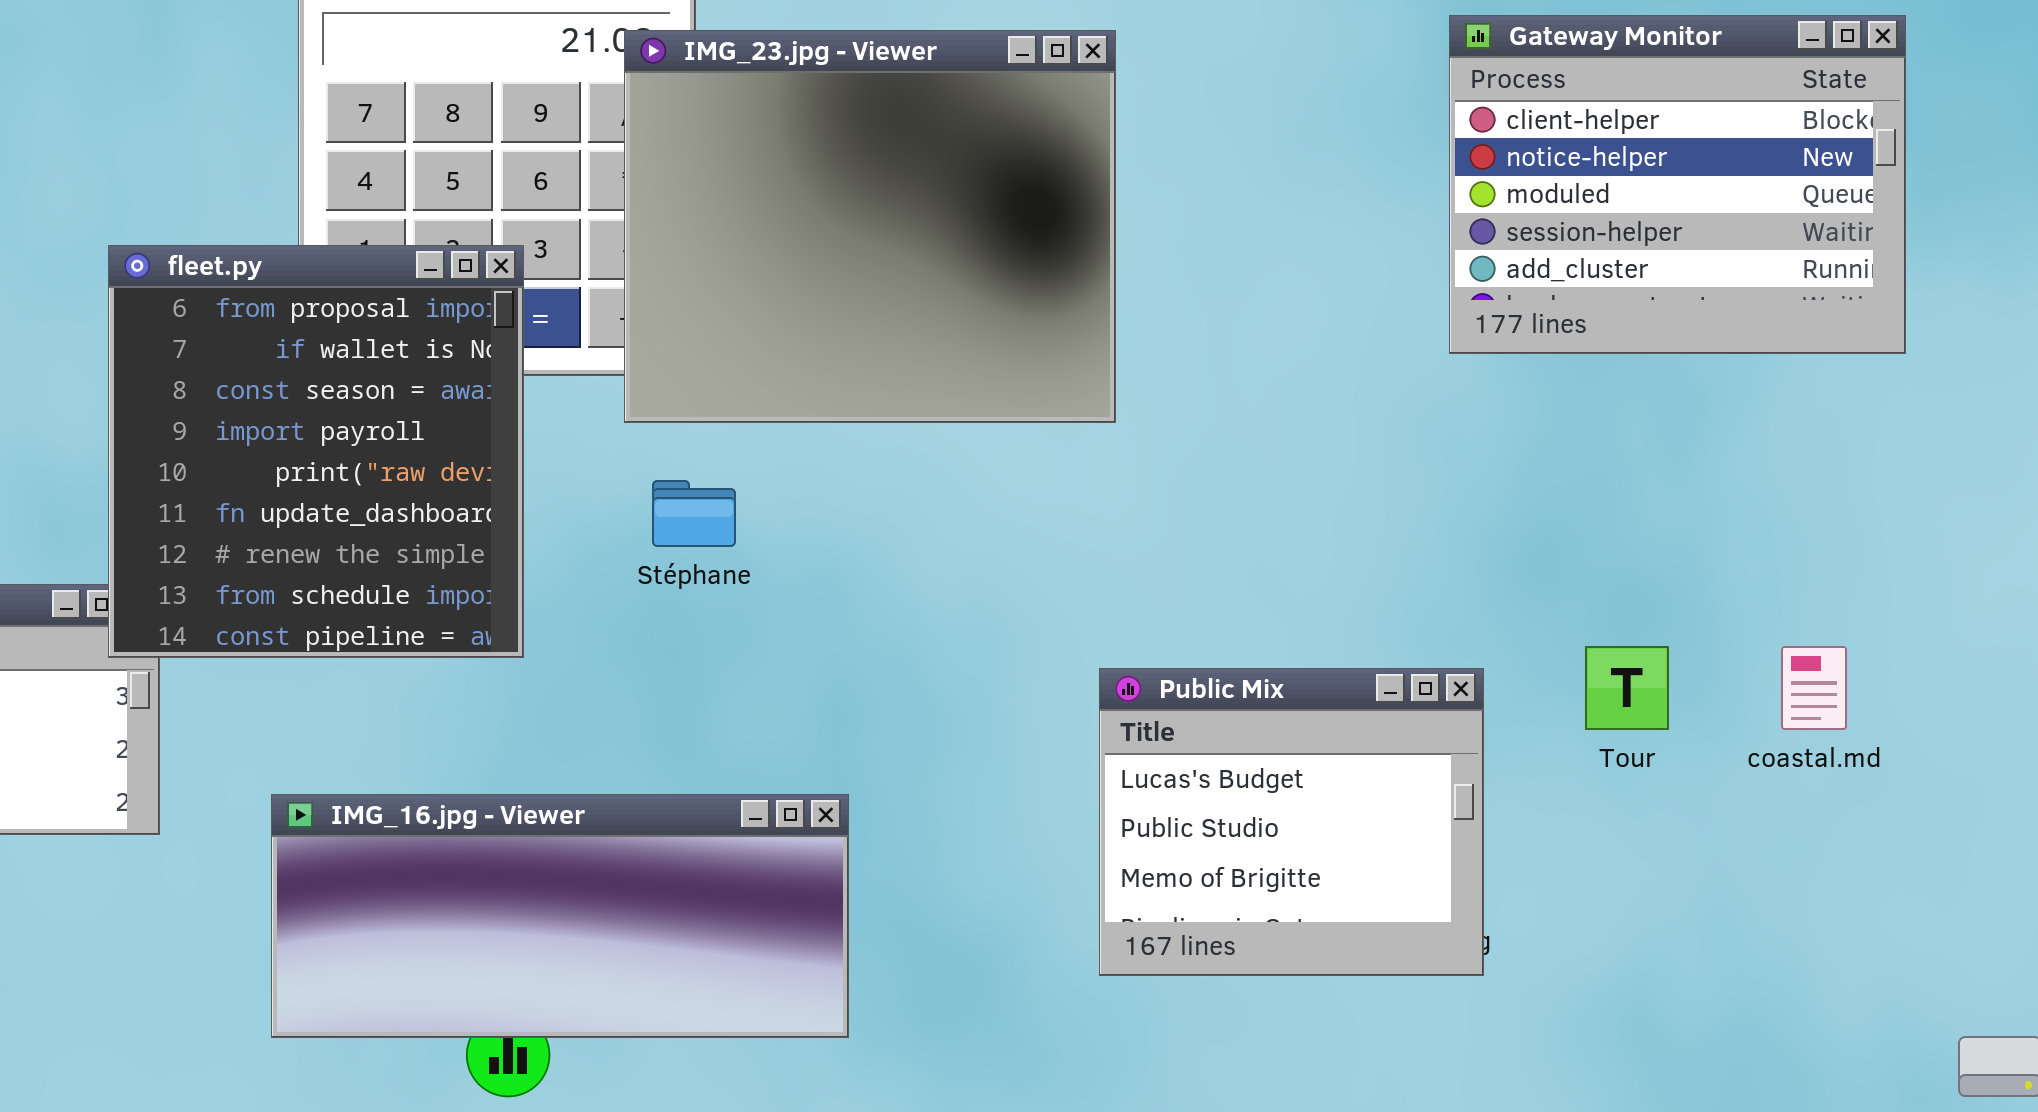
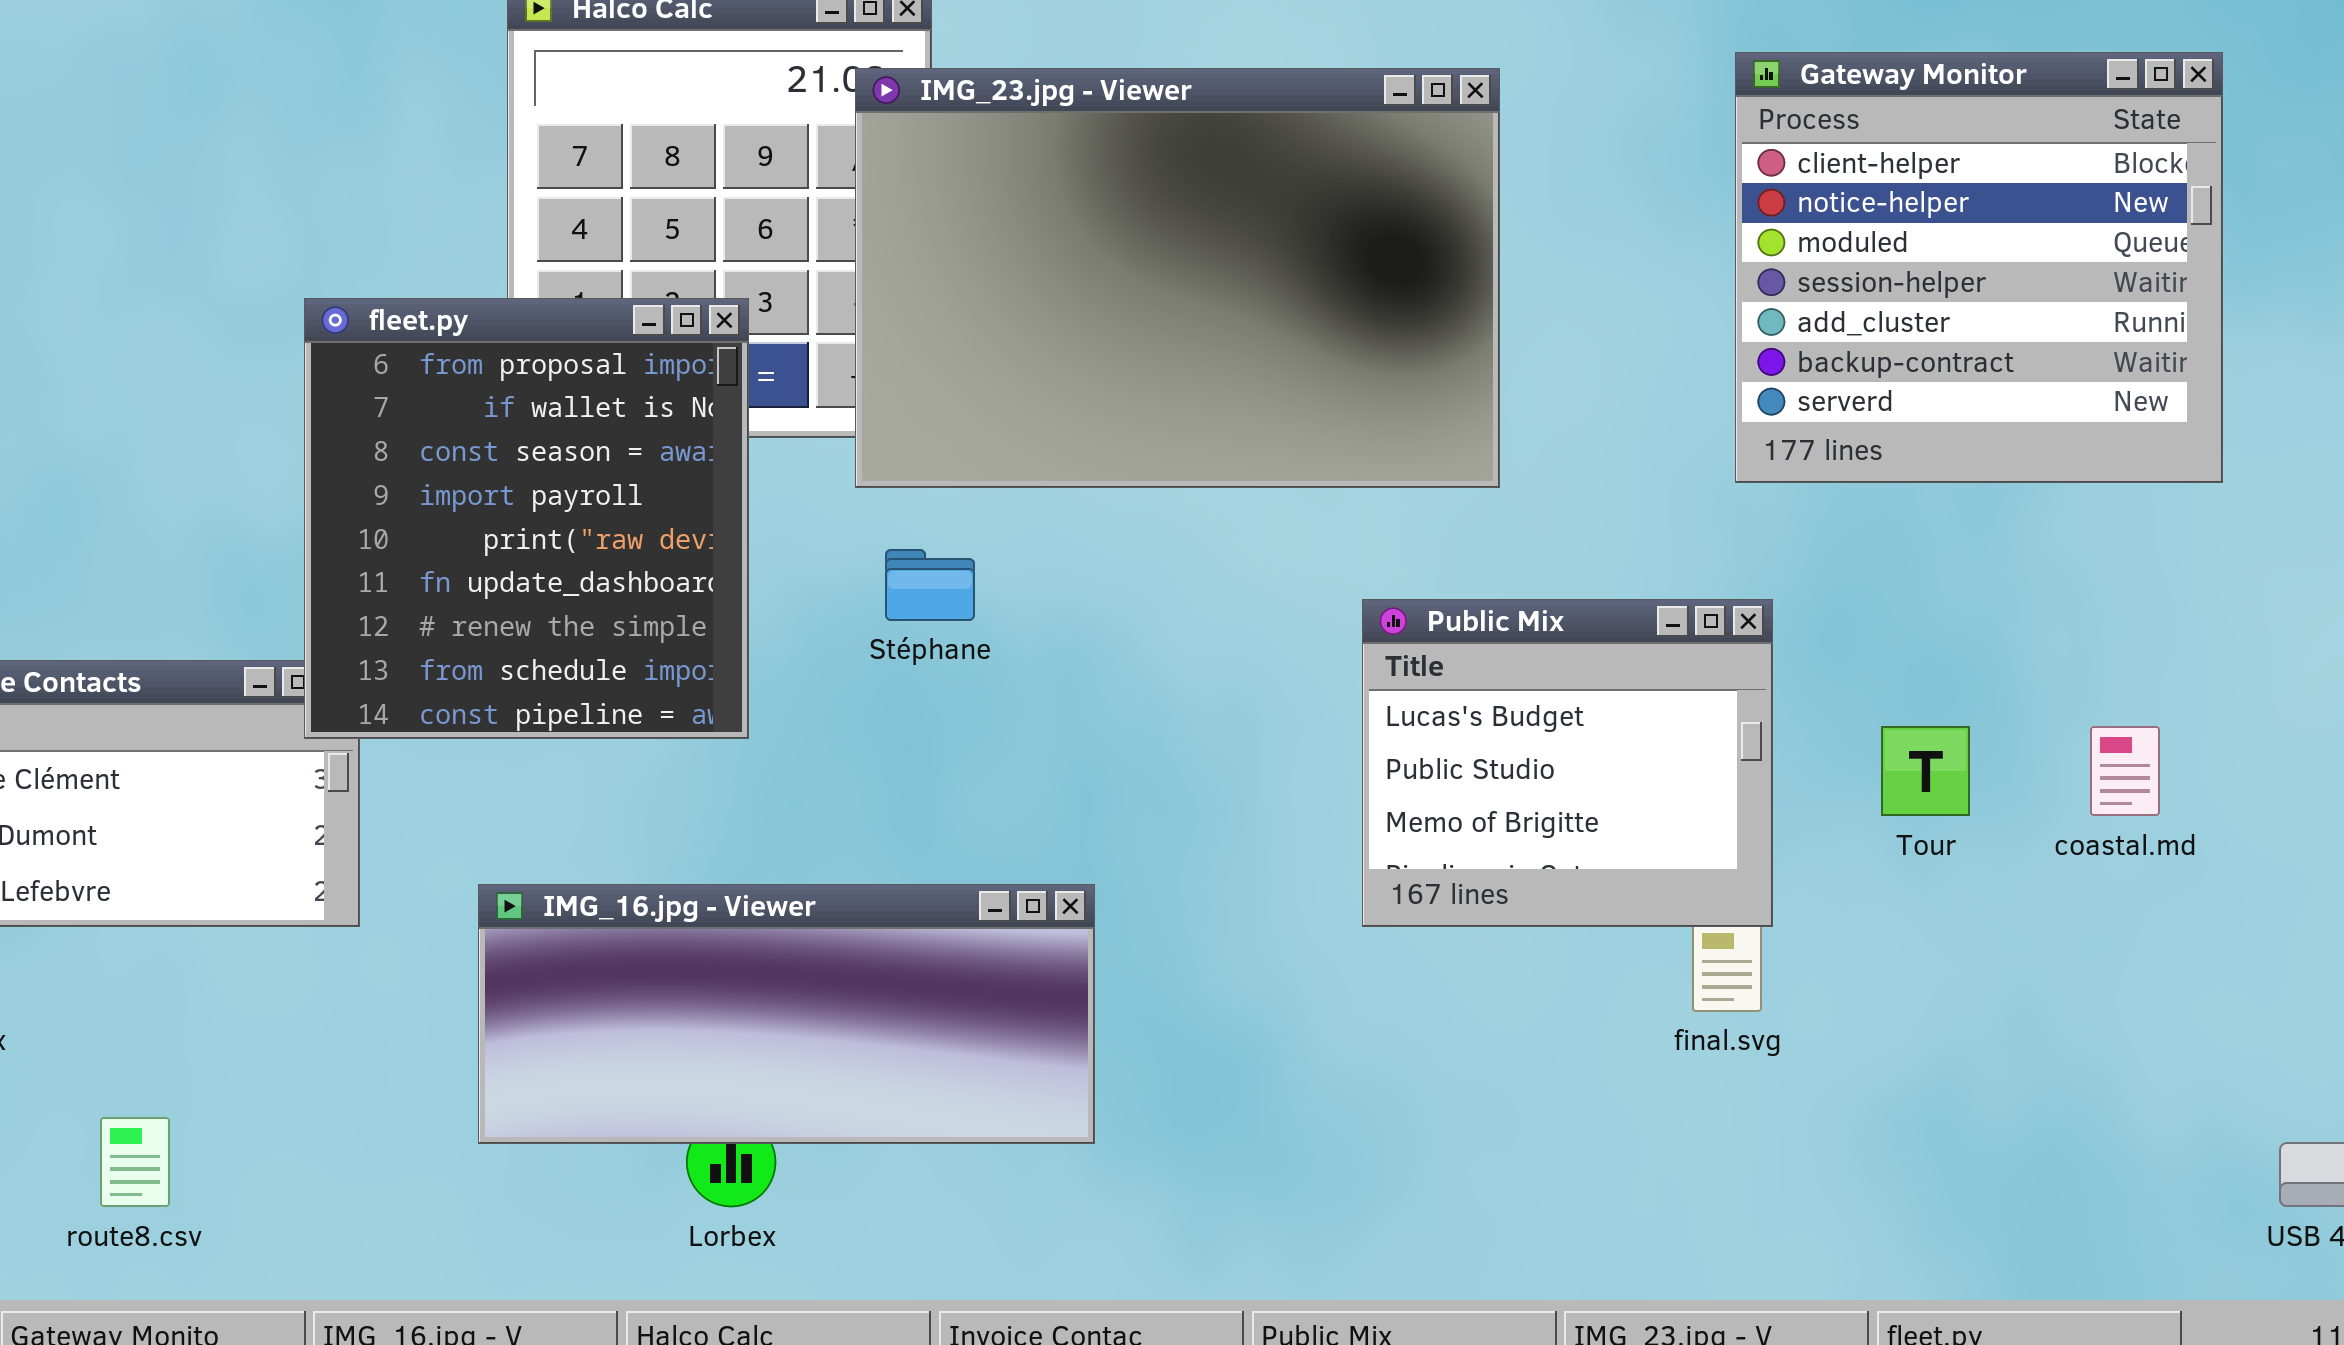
Gateway Monitor: [1449,15,1906,354] -> [1735,52,2223,483], resized
IMG_23.jpg - Viewer: [624,30,1116,423] -> [855,68,1500,488], resized
Public Mix: [1099,668,1484,976] -> [1362,599,1773,927], moved

